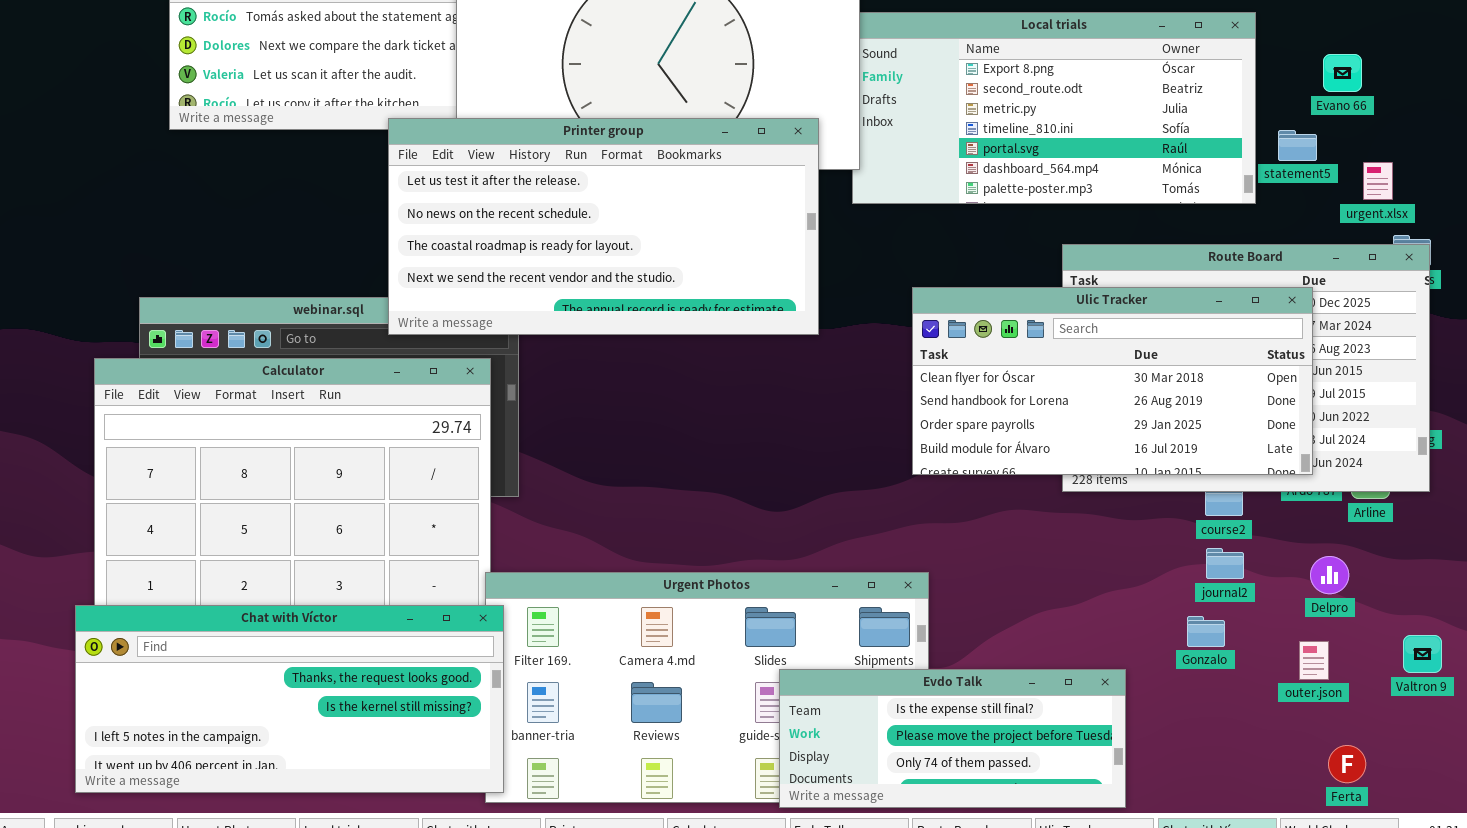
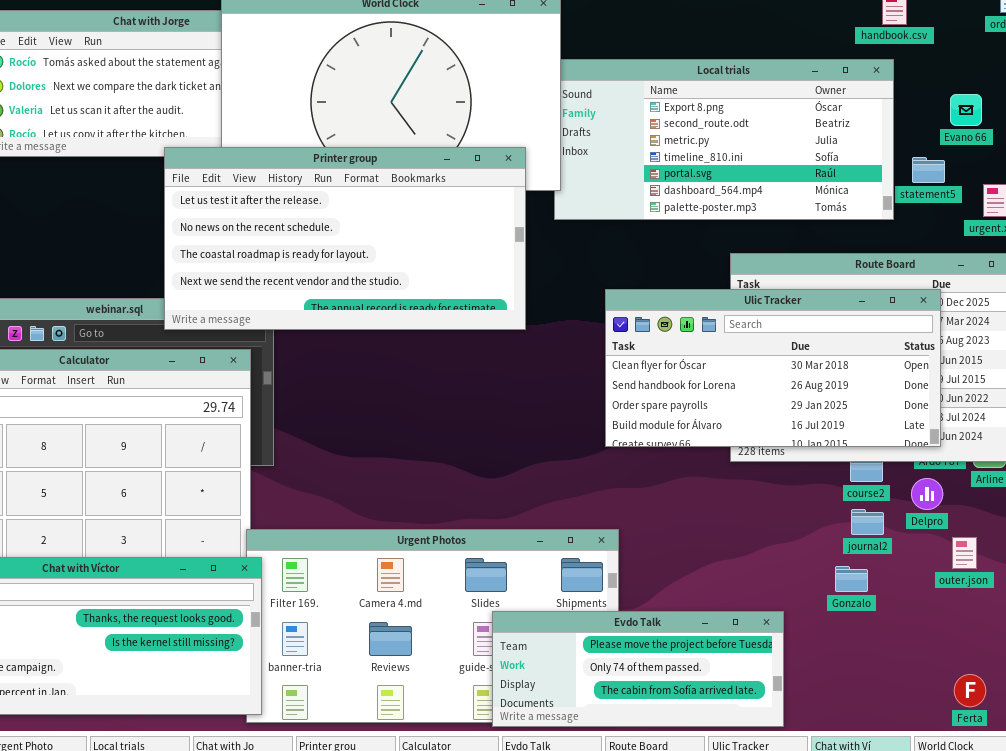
Delpro: [1310,556,1349,594] -> [911,478,943,510], moved
outer.json: [1299,641,1329,680] -> [952,537,977,569], moved
Evdo Talk: [779,669,1126,808] -> [492,611,784,727], scrolled down 1 row

